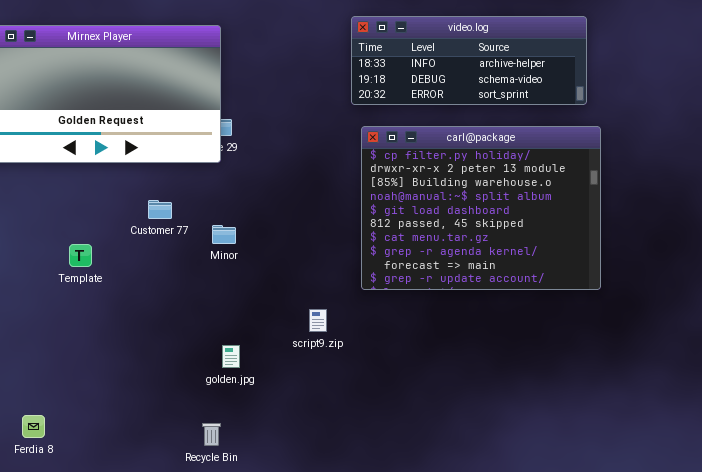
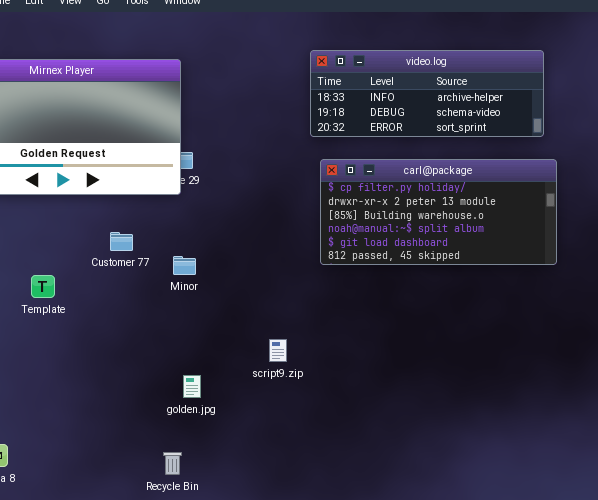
carl@package: [361,126,601,290] -> [320,159,557,265], resized

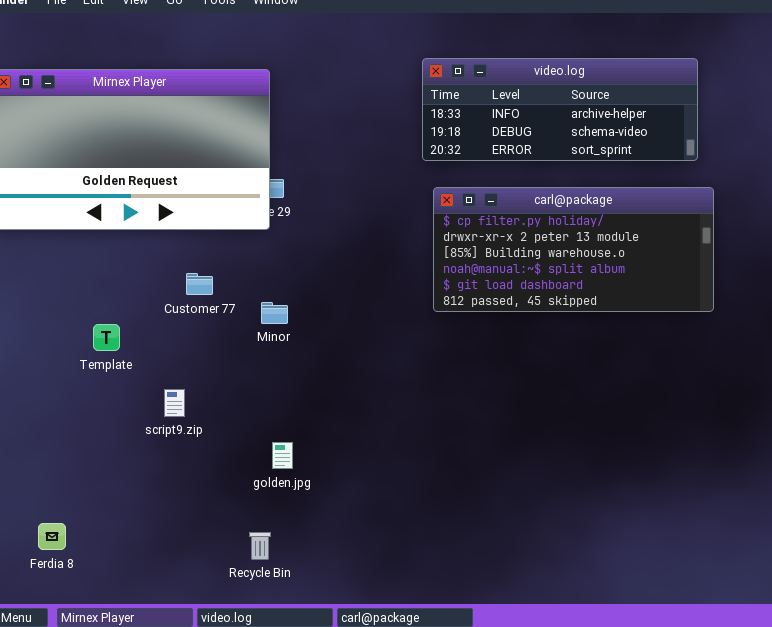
script9.zip: [269,339,287,362] -> [164,389,185,417], moved

